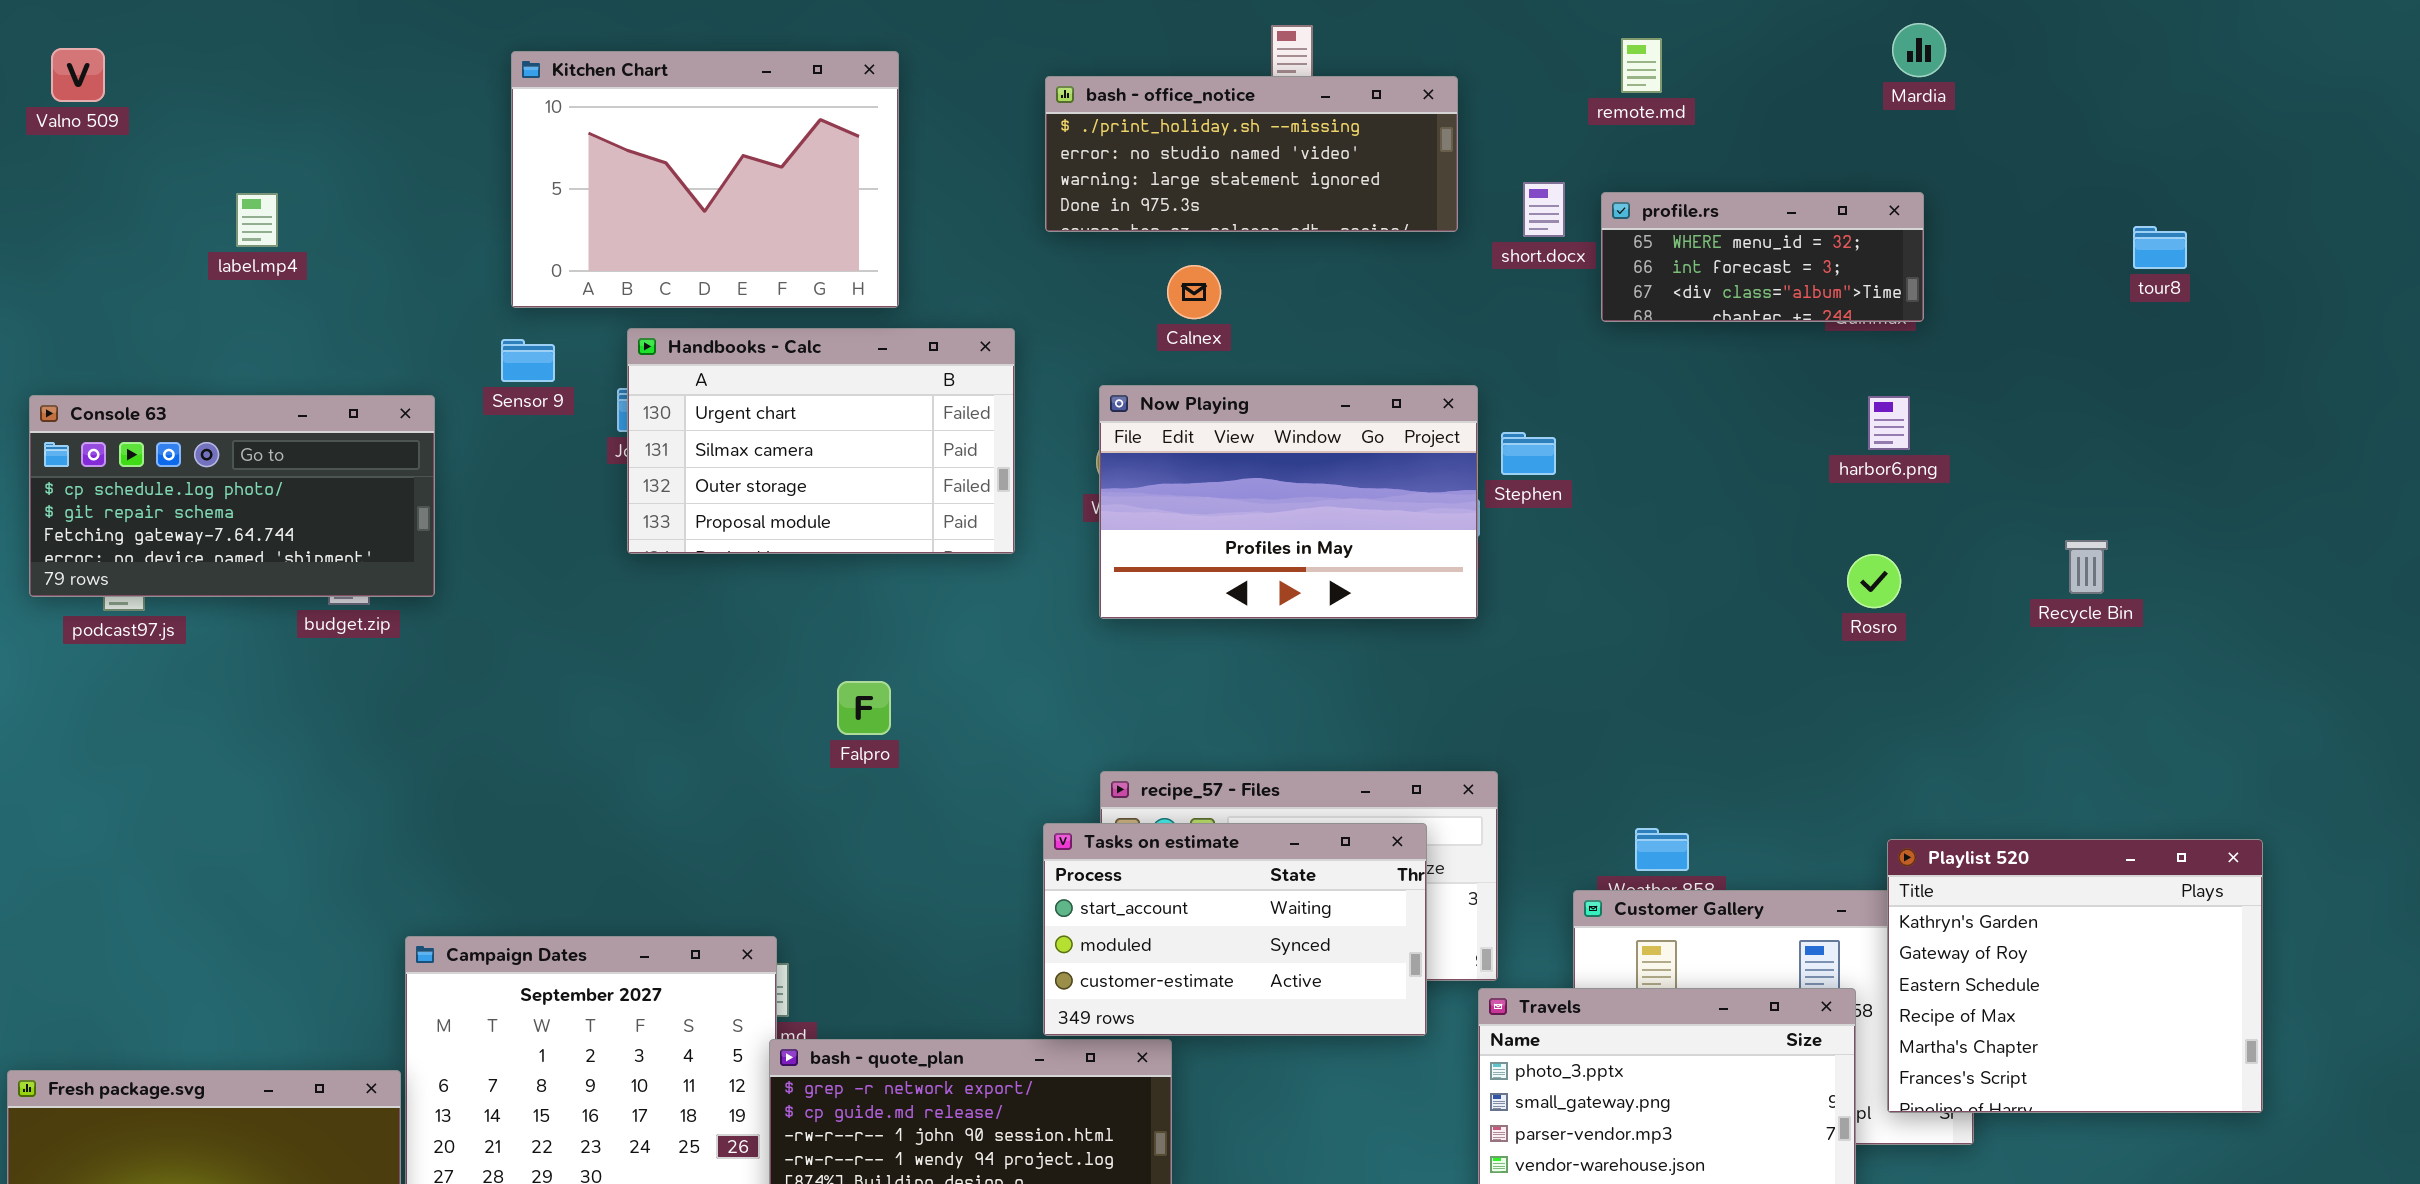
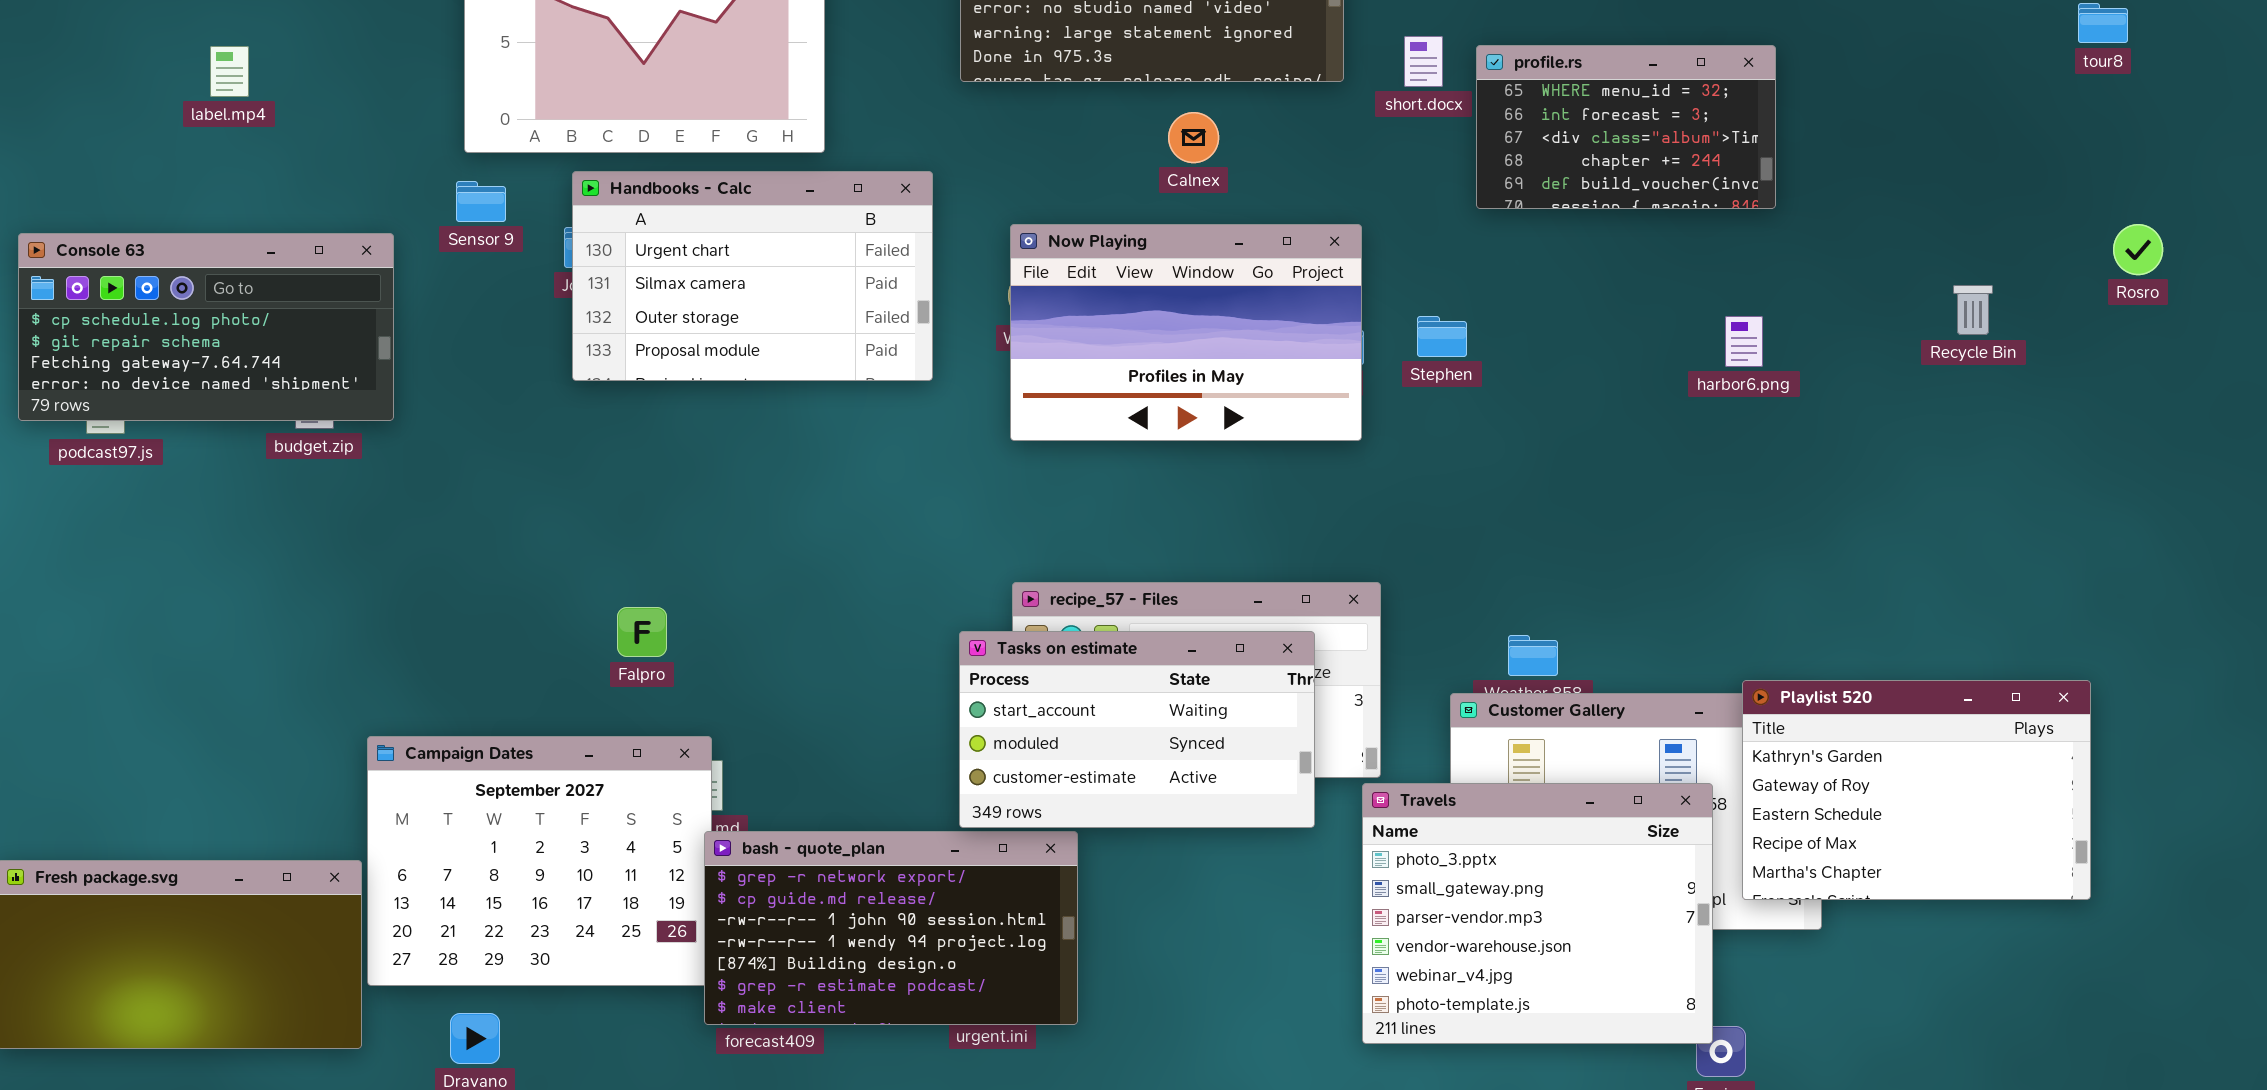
profile.rs: [1601,192,1924,322] -> [1476,45,1776,209], resized
tour8: [2133,226,2187,269] -> [2078,3,2128,43], moved
Calnex: [1167,265,1221,319] -> [1168,112,1219,163], moved
harbor6.png: [1868,396,1910,450] -> [1725,316,1763,367], moved
Stephen: [1501,432,1556,475] -> [1417,316,1467,357], moved
Recycle Bin: [2065,540,2108,594] -> [1953,285,1993,335], moved
Rosro: [1847,554,1901,608] -> [2113,224,2163,275], moved
Falpro: [837,681,891,735] -> [617,607,667,657], moved
Playlist 520: [1887,839,2263,1113] -> [1742,680,2091,900], resized

